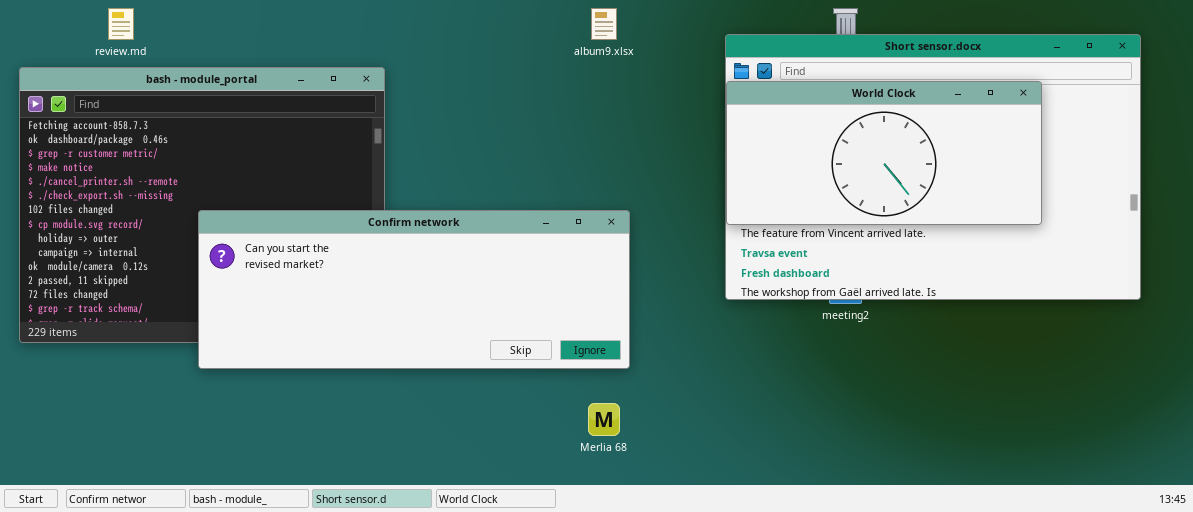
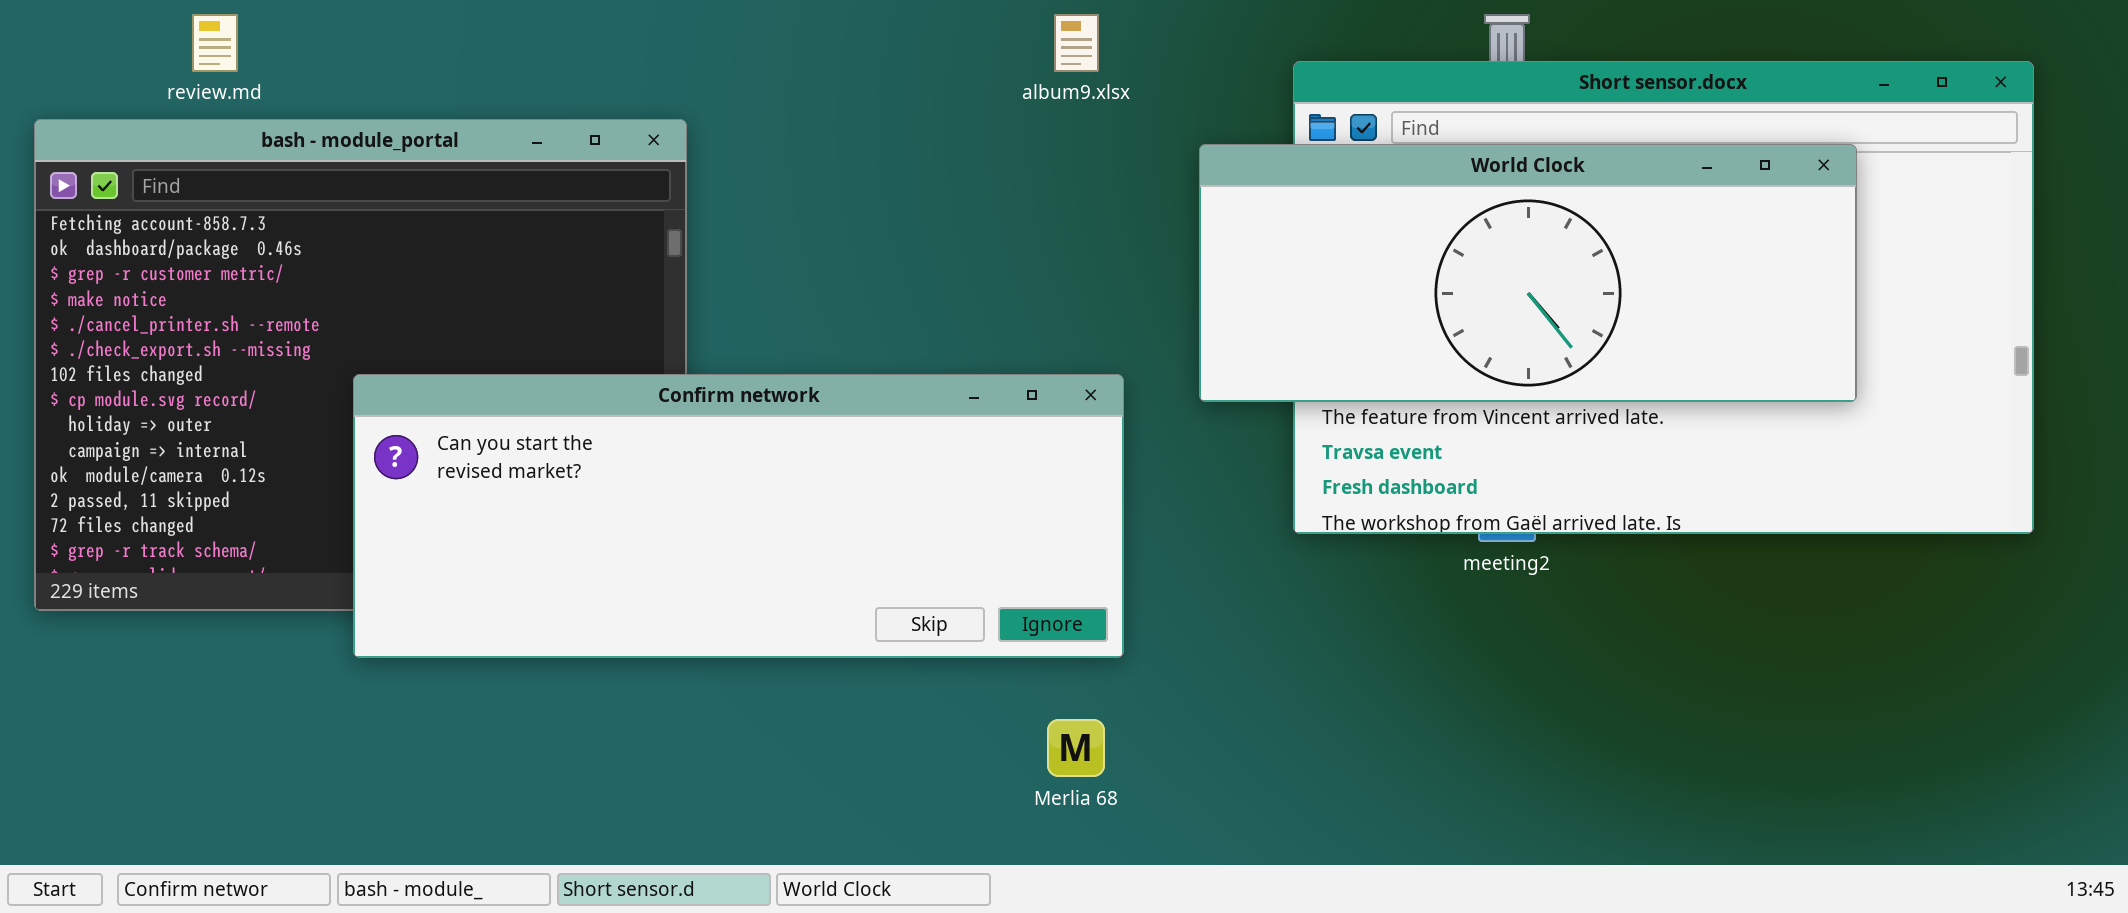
World Clock: [726,81,1042,225] -> [1199,144,1857,402], resized

